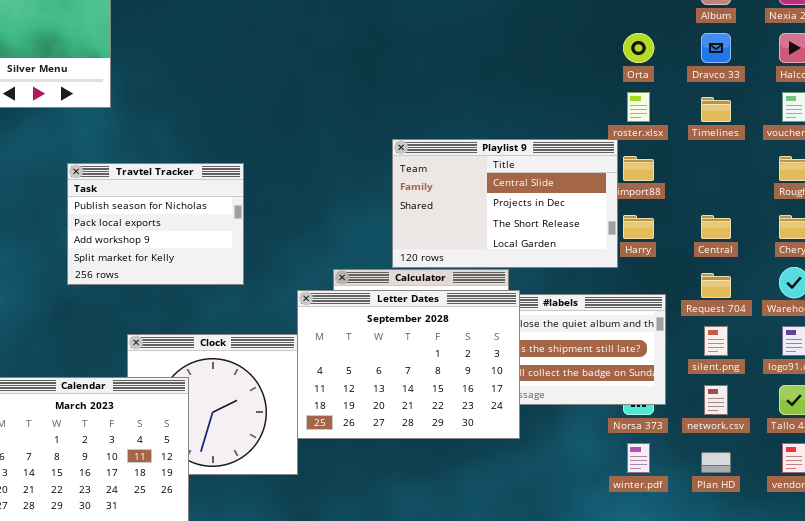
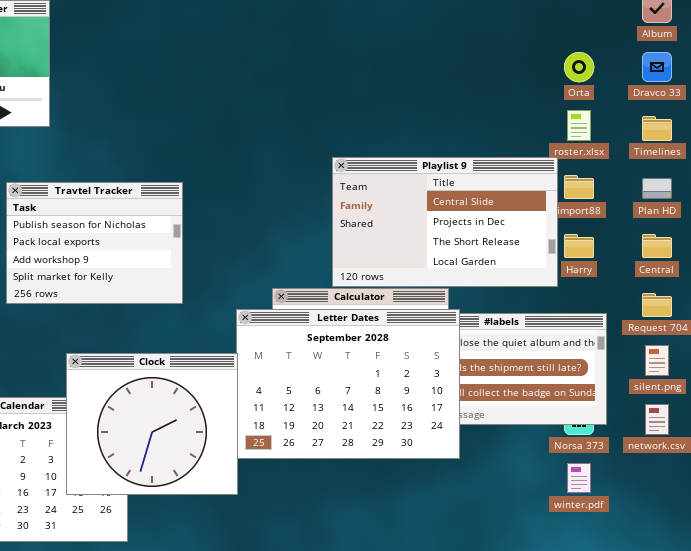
Clock: [127,334,298,475] -> [66,353,238,495], raised
Plan HD: [701,452,731,473] -> [642,178,672,199], moved

